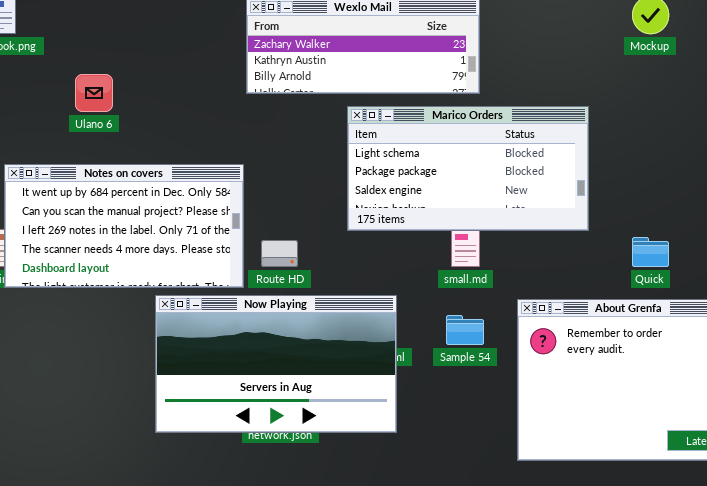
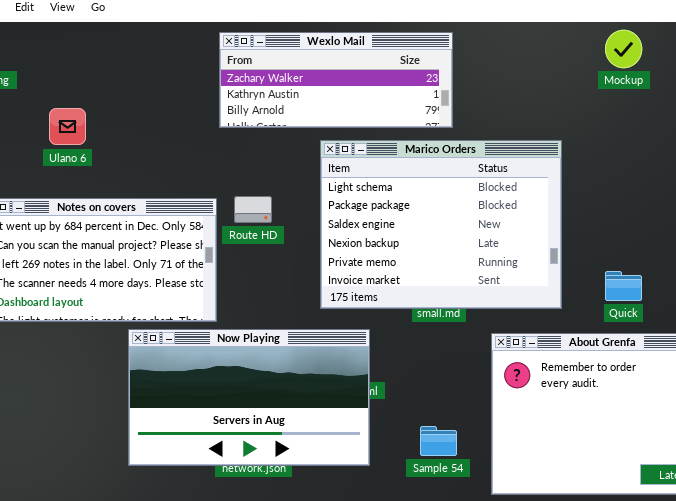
Marico Orders: [347,106,589,231] -> [320,140,562,309], resized
Route HD: [261,240,298,267] -> [234,196,272,223], moved
Sample 54: [446,315,484,345] -> [420,426,457,456], moved

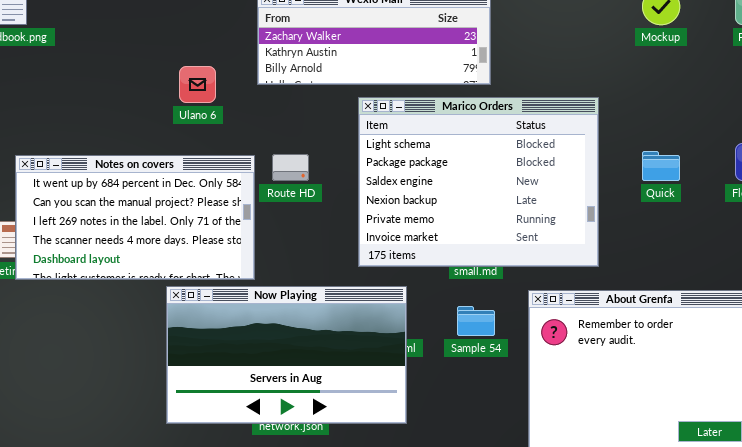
Ulano 6: [49,108,86,145] -> [179,66,216,103], moved
Quick: [605,271,642,301] -> [642,151,680,181], moved
Sample 54: [420,426,457,456] -> [457,306,495,336], moved

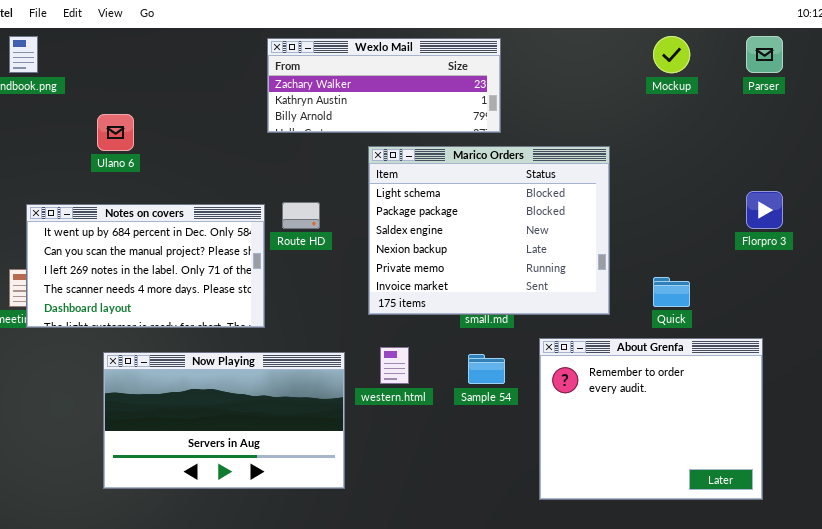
Ulano 6: [179,66,216,103] -> [97,114,134,151], moved
Quick: [642,151,680,181] -> [653,277,690,307], moved
Now Playing: [166,286,407,424] -> [103,352,345,489], moved

